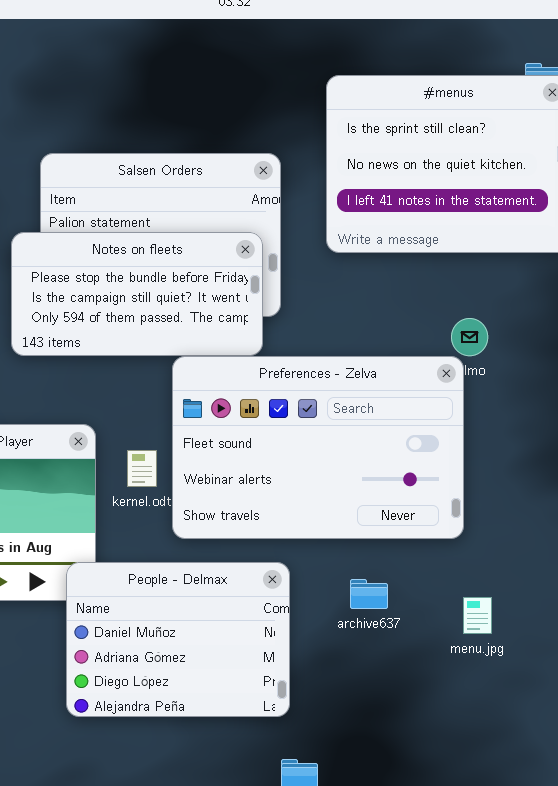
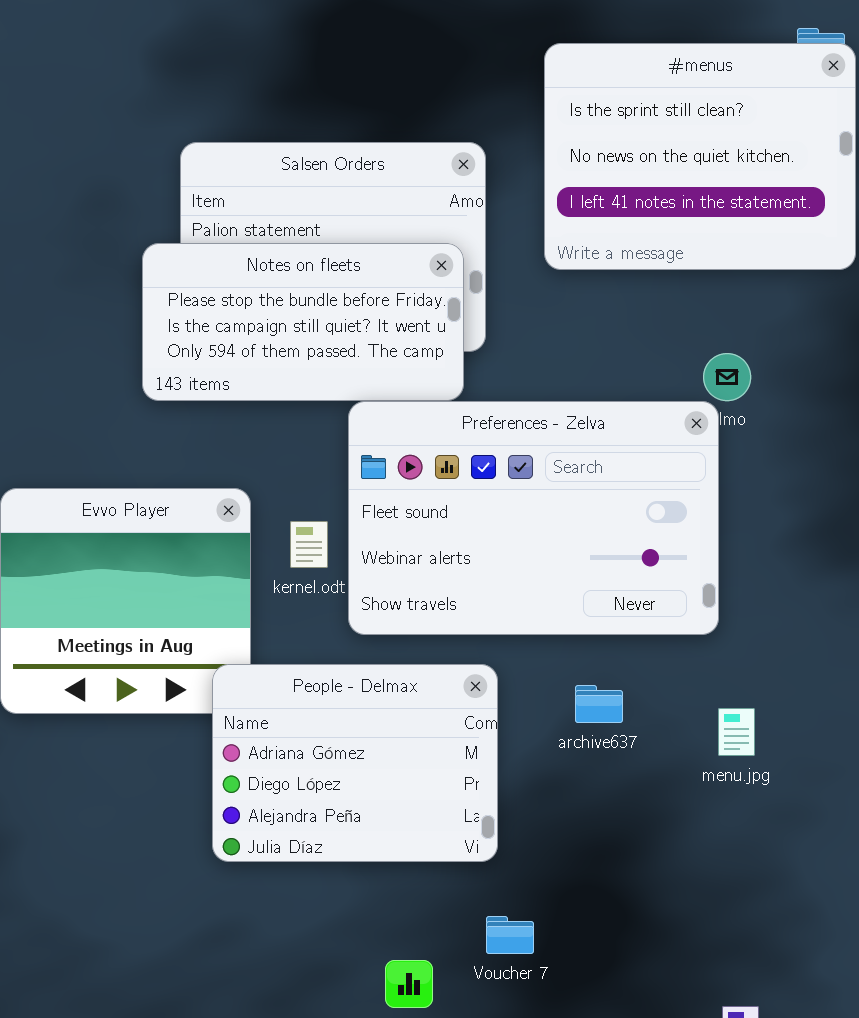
People - Delmax: [66,562,290,717] -> [212,664,498,862], scrolled down 1 row

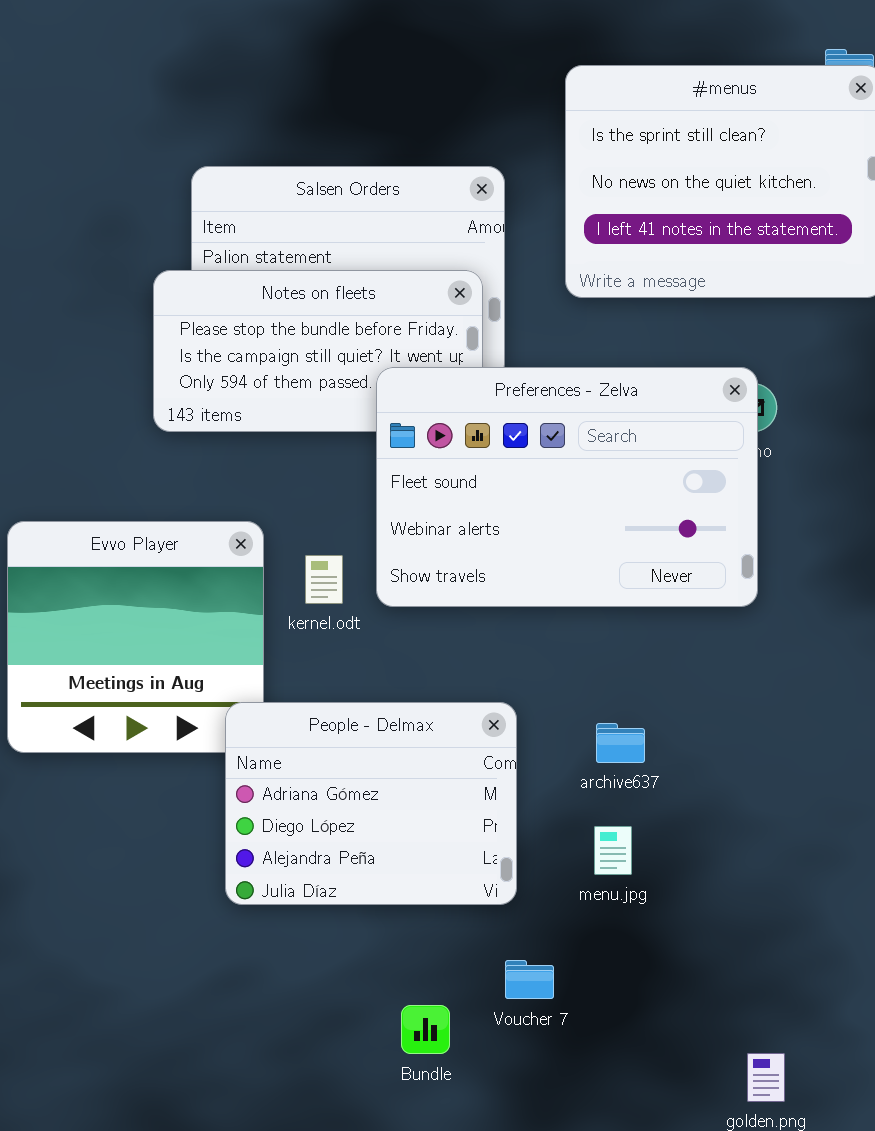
Preferences - Zelva: [348,401,719,635] -> [376,367,758,607], moved
menu.jpg: [718,708,755,756] -> [594,826,632,875], moved

